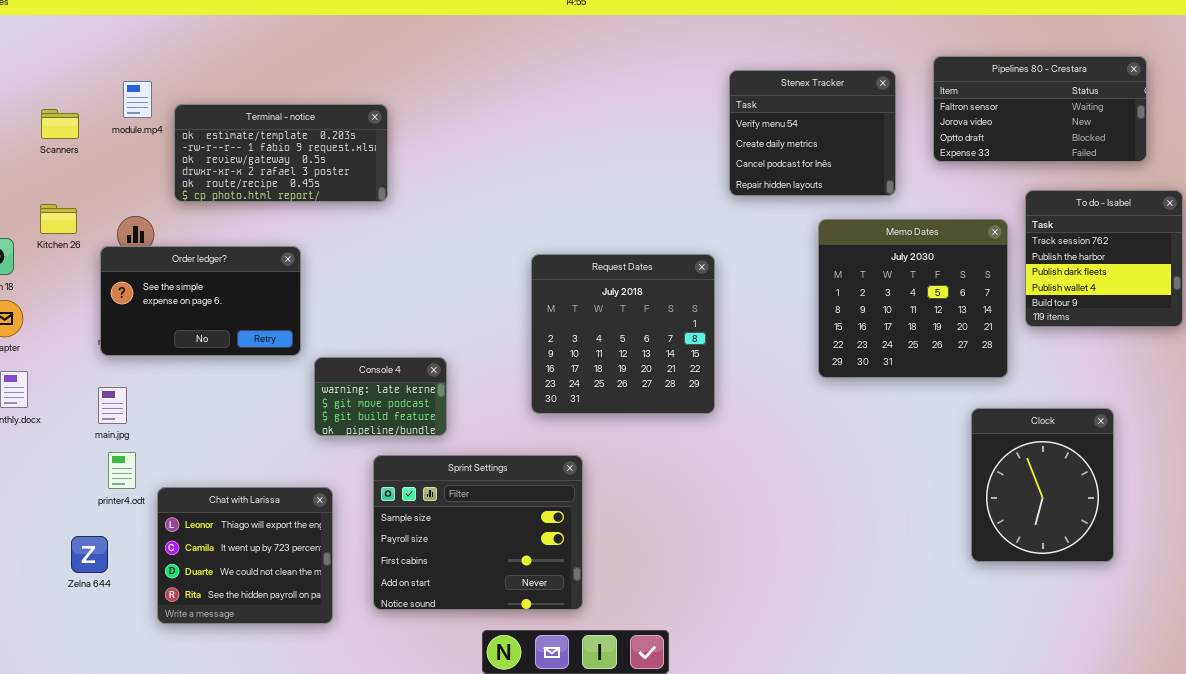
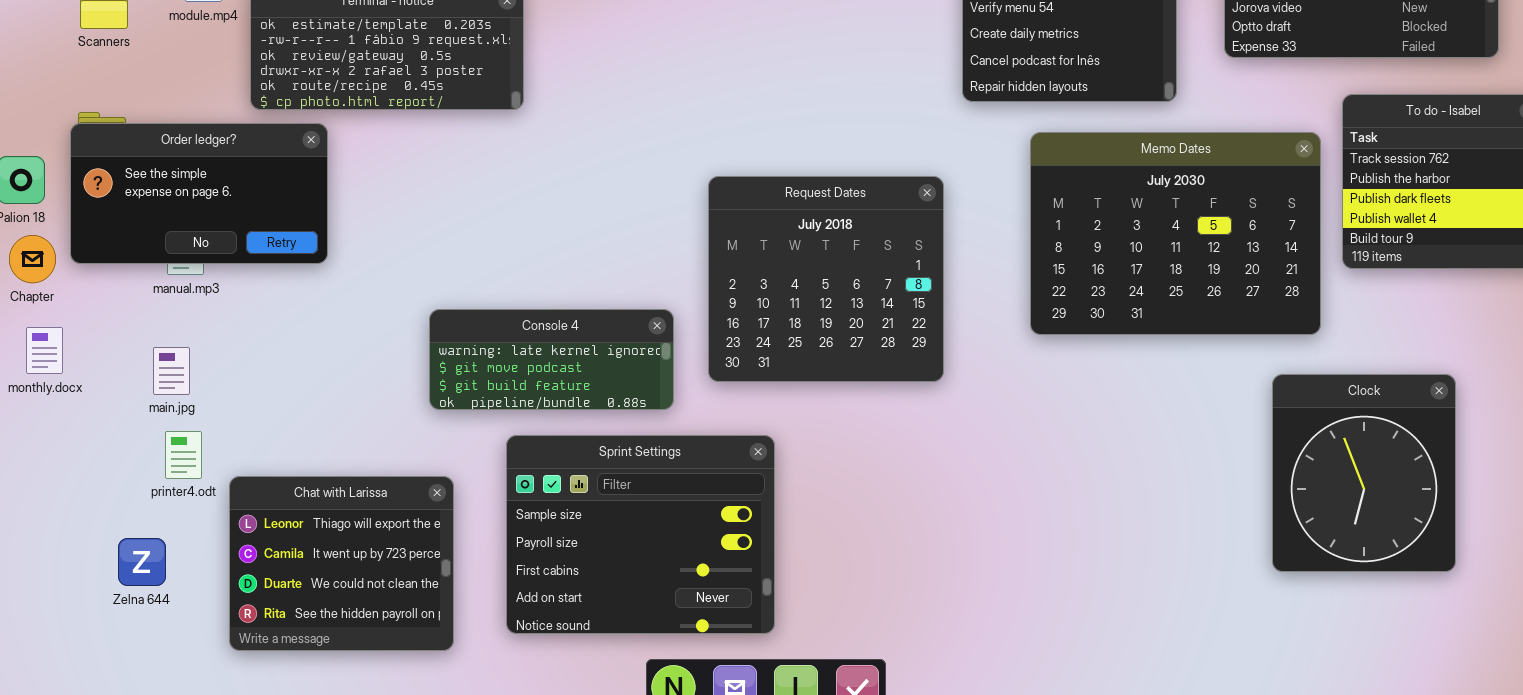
Memo Dates: [818,219,1008,378] -> [1030,132,1321,335], resized
Order ledger?: [100,246,301,356] -> [70,123,328,264], moved
Console 4: [314,357,447,436] -> [429,309,674,410], resized

